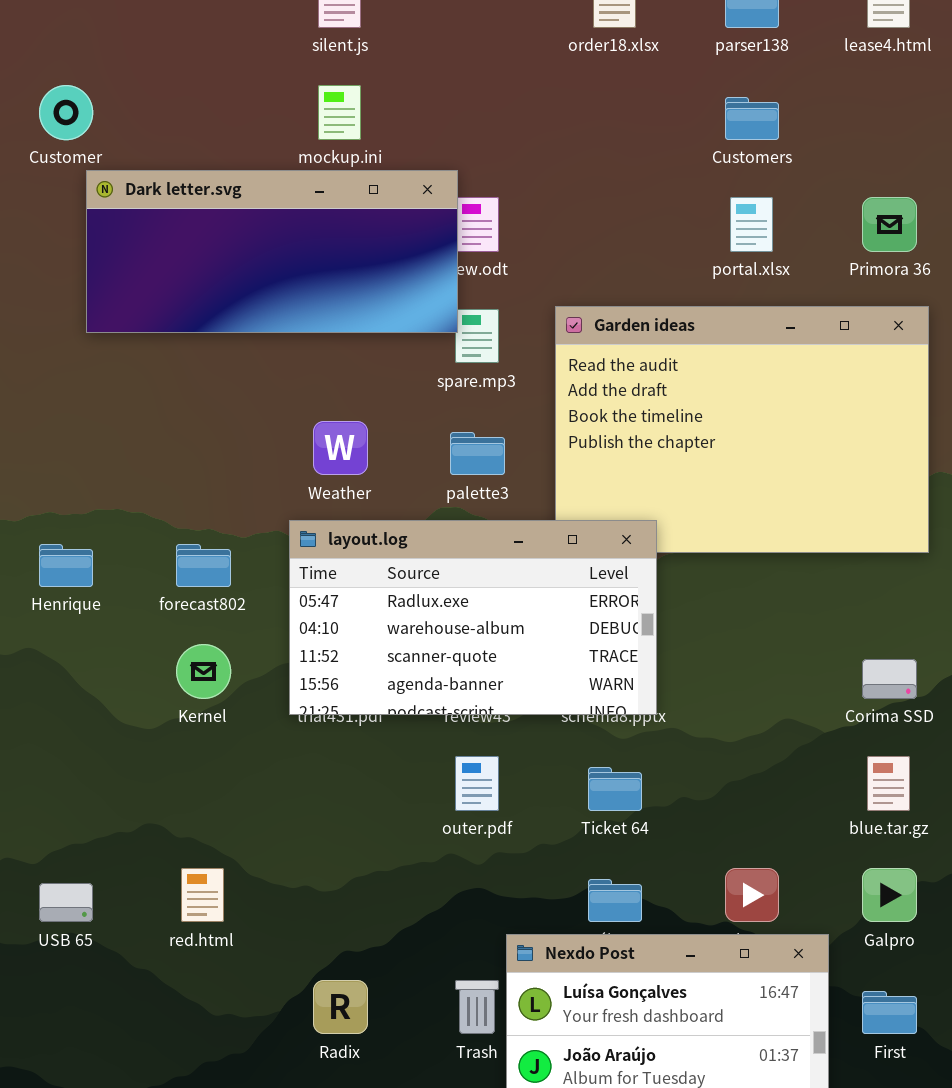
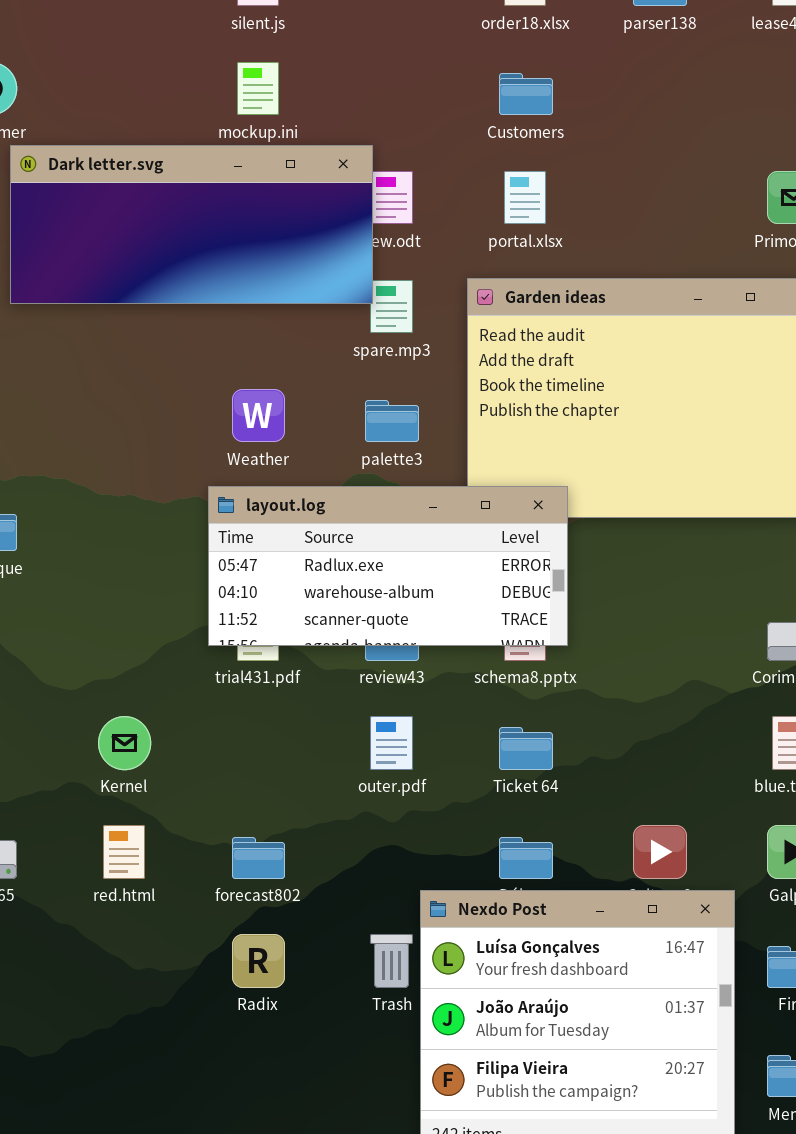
Customers: [725,97,779,140] -> [499,73,553,115], moved
portal.xlsx: [730,197,773,252] -> [504,171,546,224], moved
layout.log: [289,520,657,715] -> [208,486,568,646], resized
forecast802: [176,544,231,587] -> [232,837,285,879], moved
Kernel: [176,644,231,699] -> [98,716,151,770], moved

